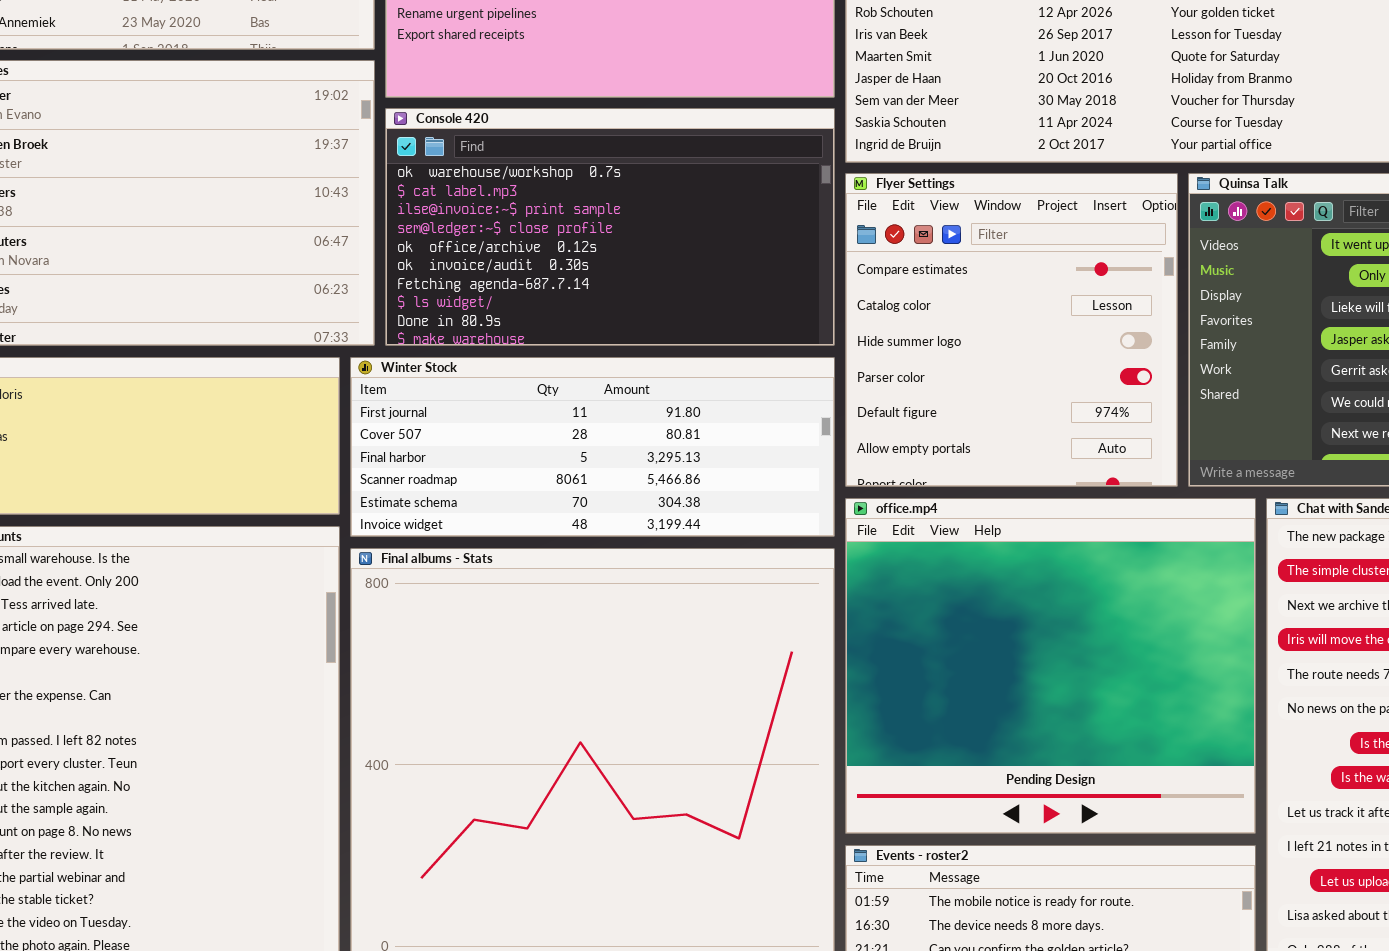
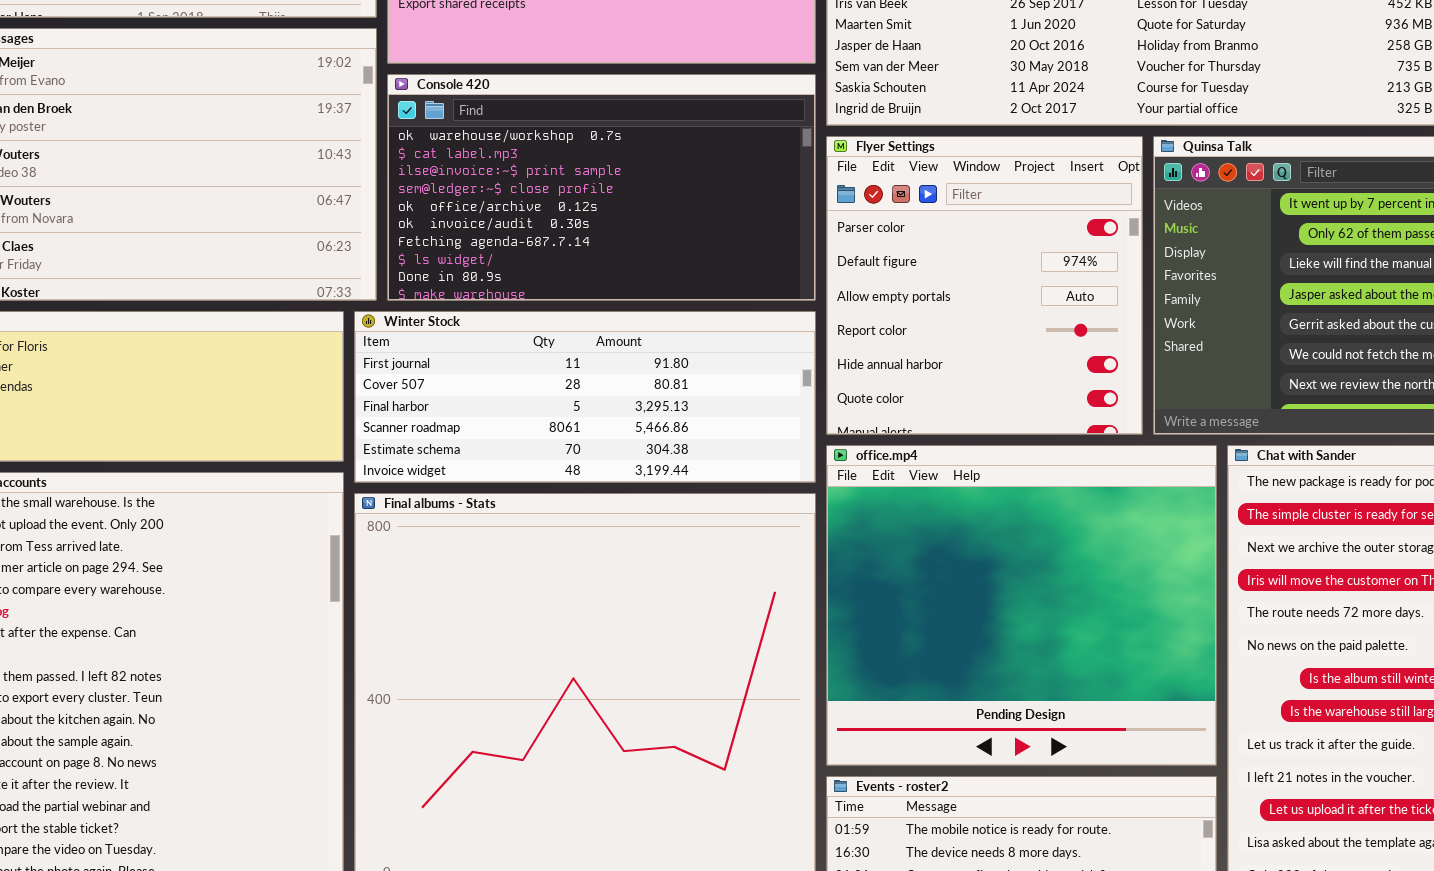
Flyer Settings: [845,173,1178,487] -> [826,136,1143,435], scrolled down 3 rows

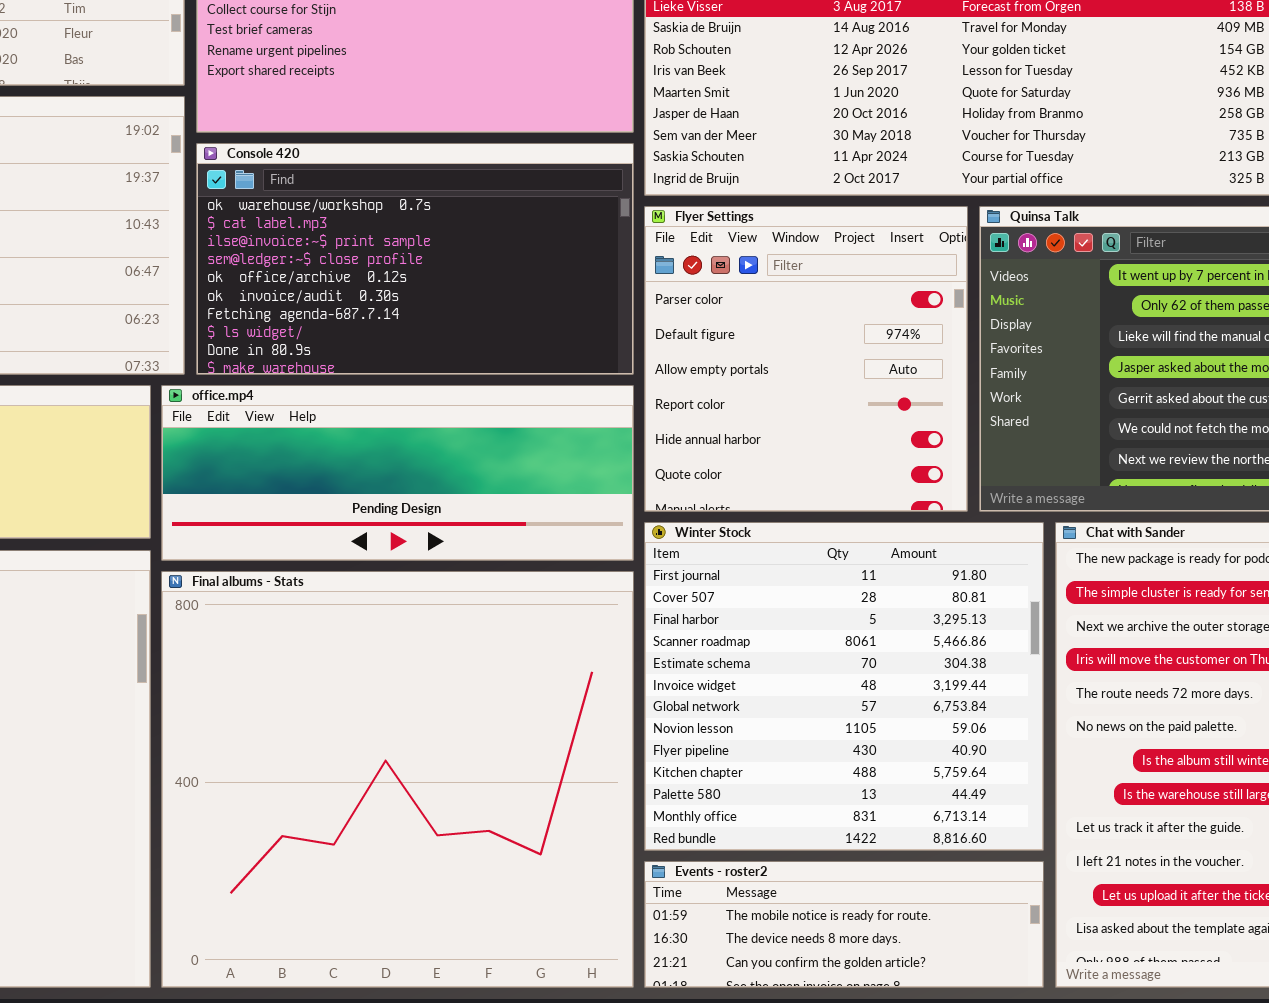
Winter Stock: [354,311,816,483] -> [644,522,1044,851], moved, resized
office.mp4: [826,445,1217,766] -> [161,385,634,561], moved, resized

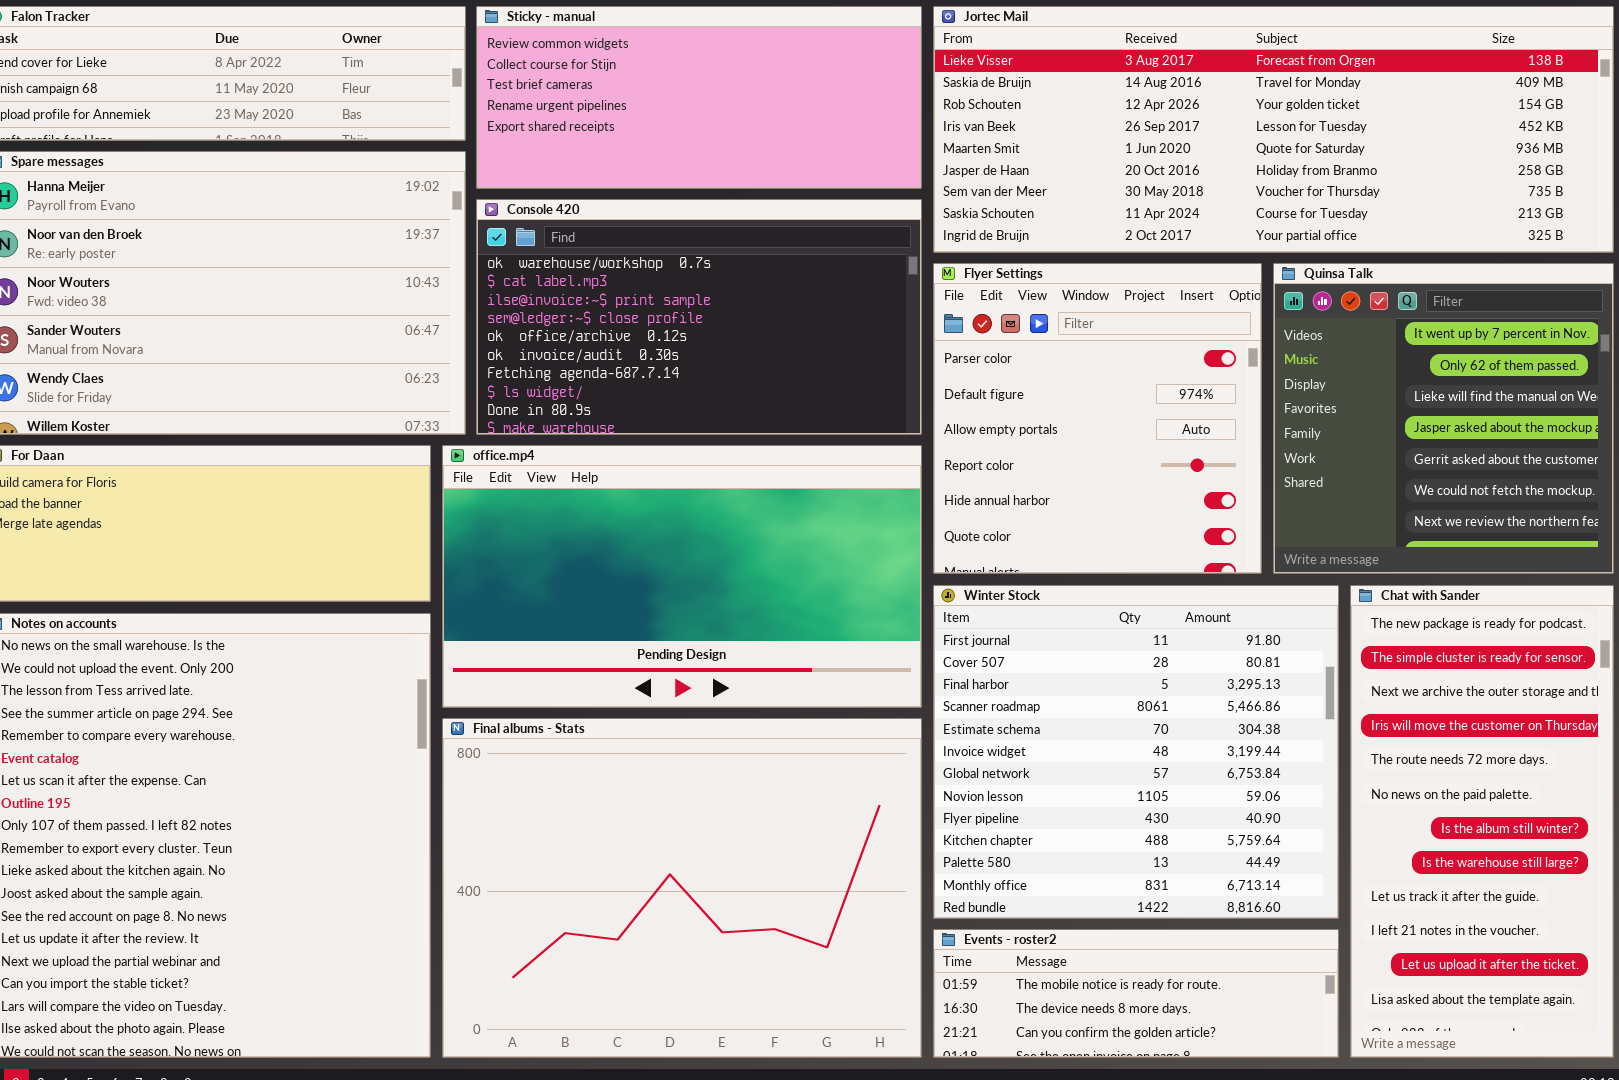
office.mp4: [161,385,634,561] -> [442,445,922,708], resized
Final albums - Stats: [161,571,634,988] -> [442,718,922,1058], resized

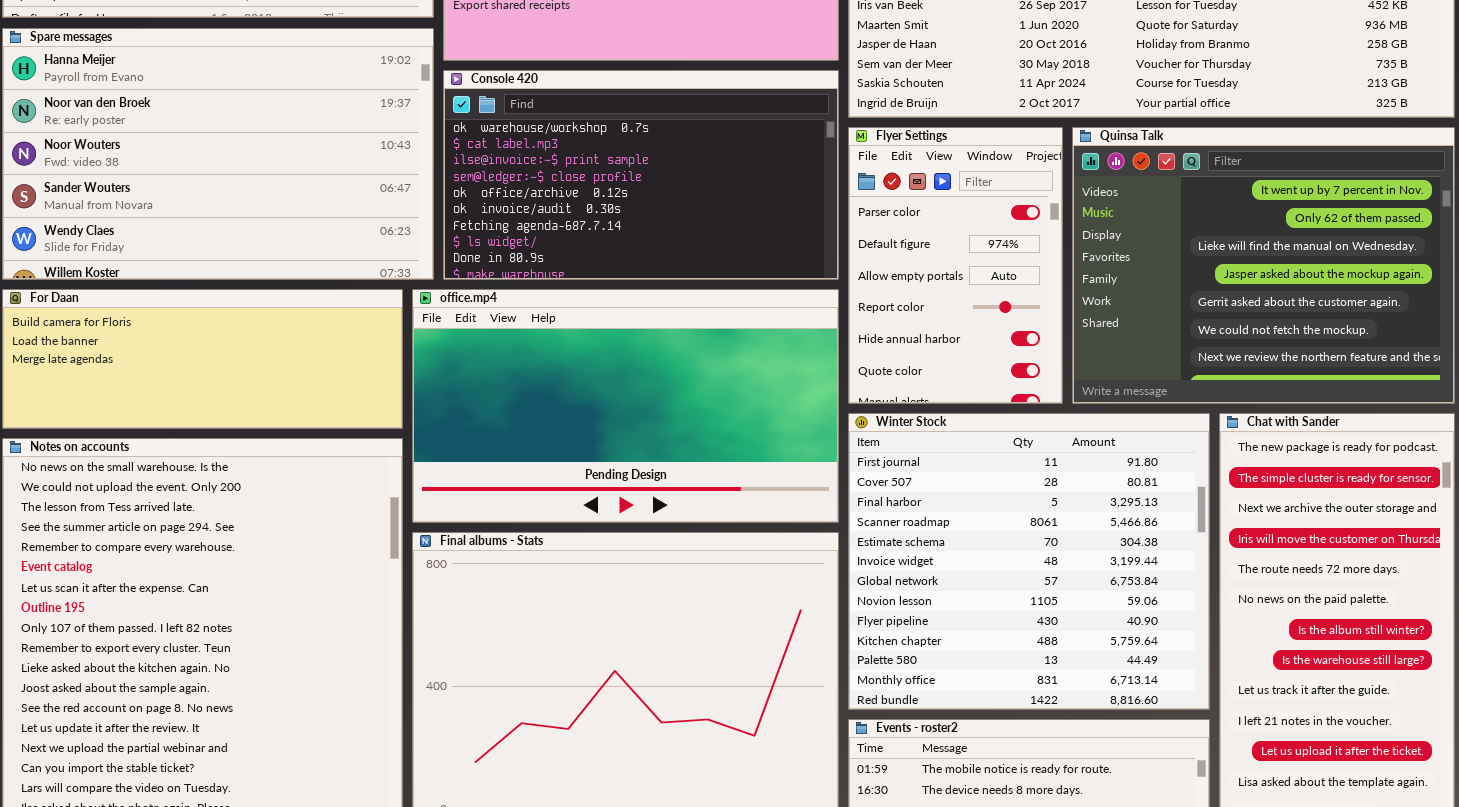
Flyer Settings: [933,263,1262,574] -> [848,127,1063,404], resized
Quinsa Talk: [1273,263,1614,574] -> [1072,127,1455,404], resized

